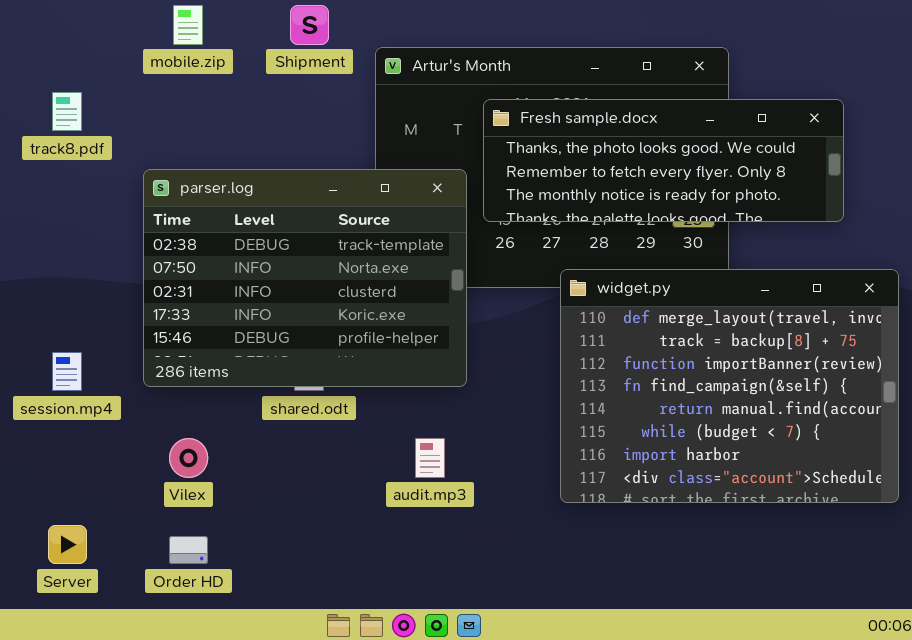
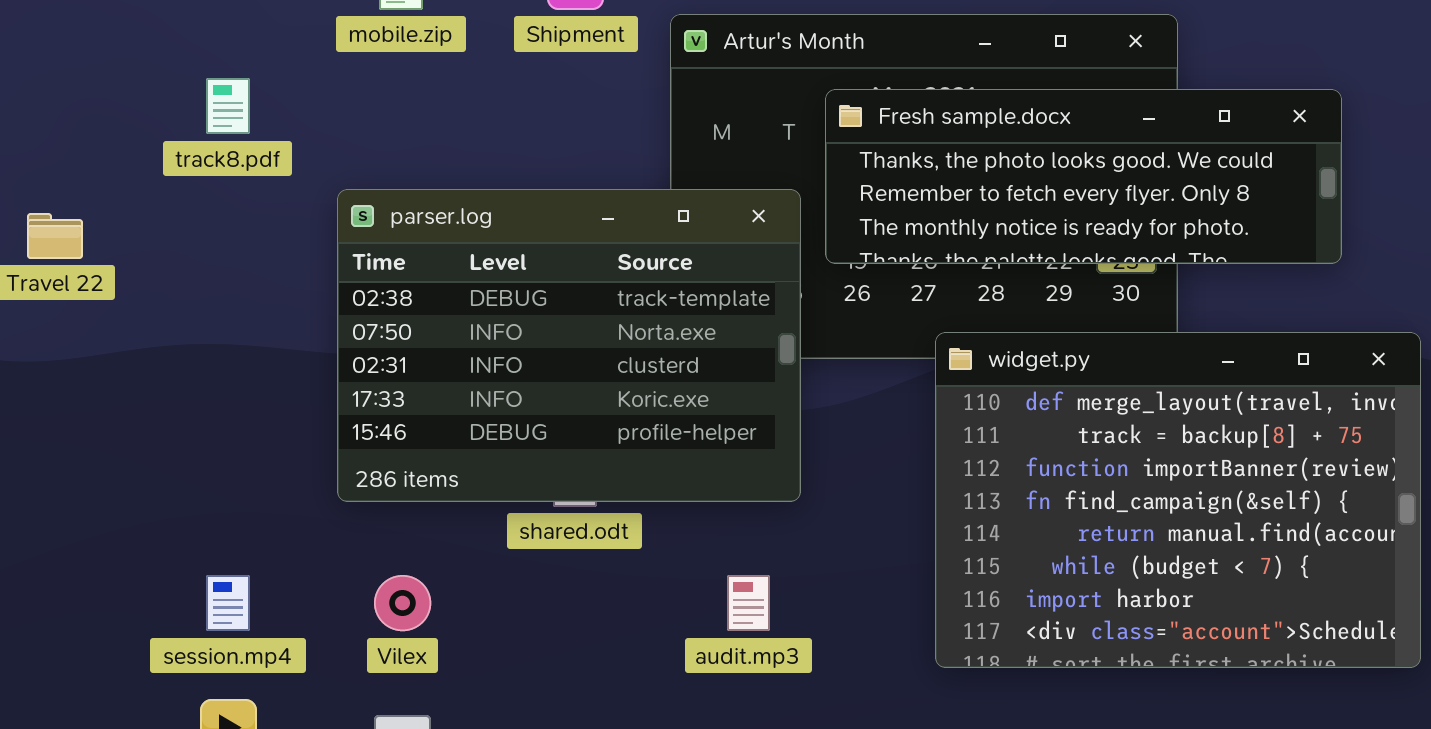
session.mp4: [52,352,82,391] -> [206,575,250,631], moved

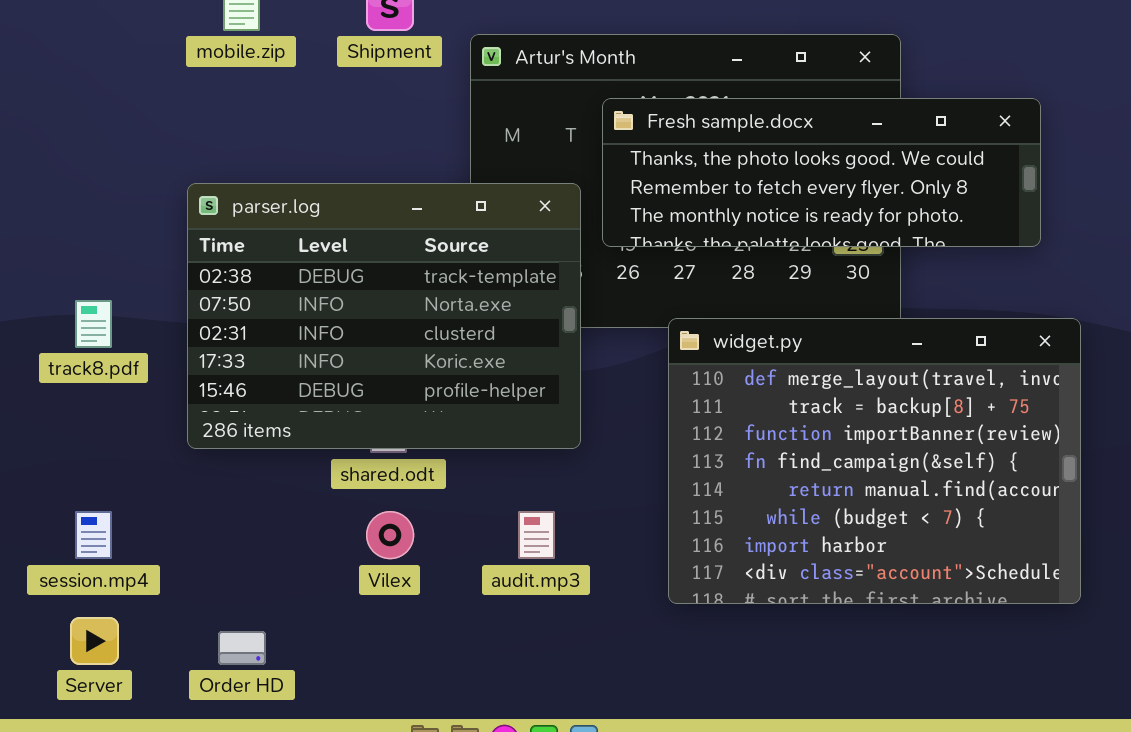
track8.pdf: [206,78,250,134] -> [75,300,112,348], moved
widget.py: [935,332,1421,668] -> [668,318,1081,604], moved
Vilex: [374,575,431,631] -> [366,511,414,559], moved

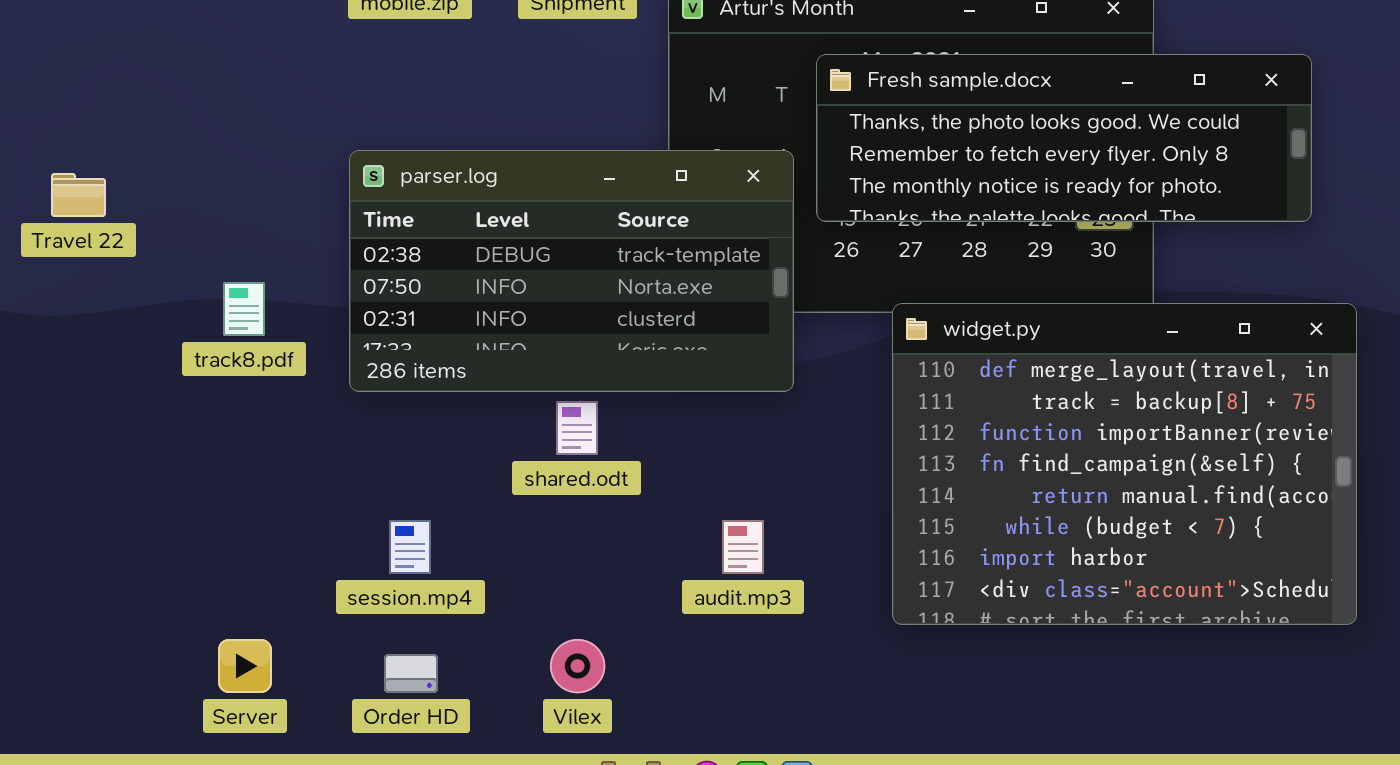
parser.log: [187,183,581,449] -> [349,150,794,392], resized
session.mp4: [75,511,112,559] -> [389,520,431,574], moved
Vilex: [366,511,414,559] -> [550,639,605,693], moved

